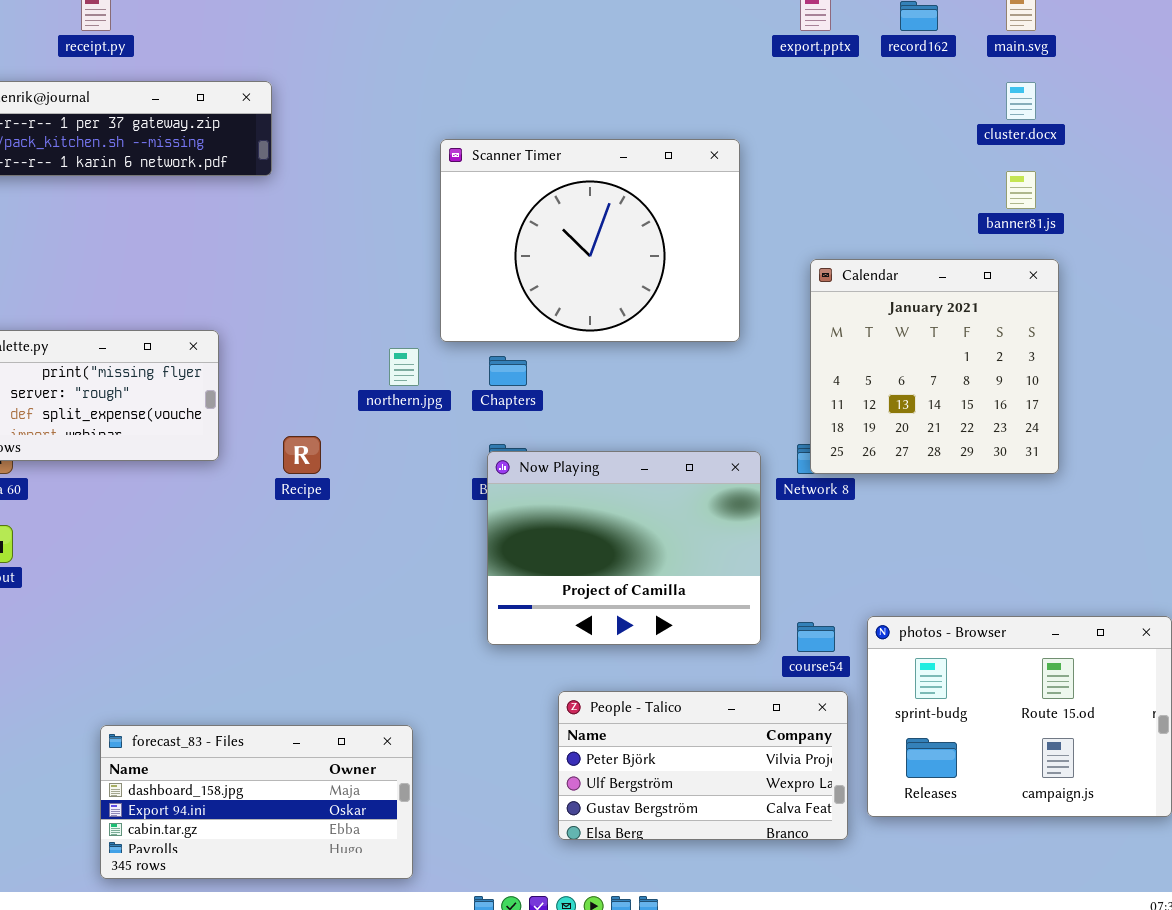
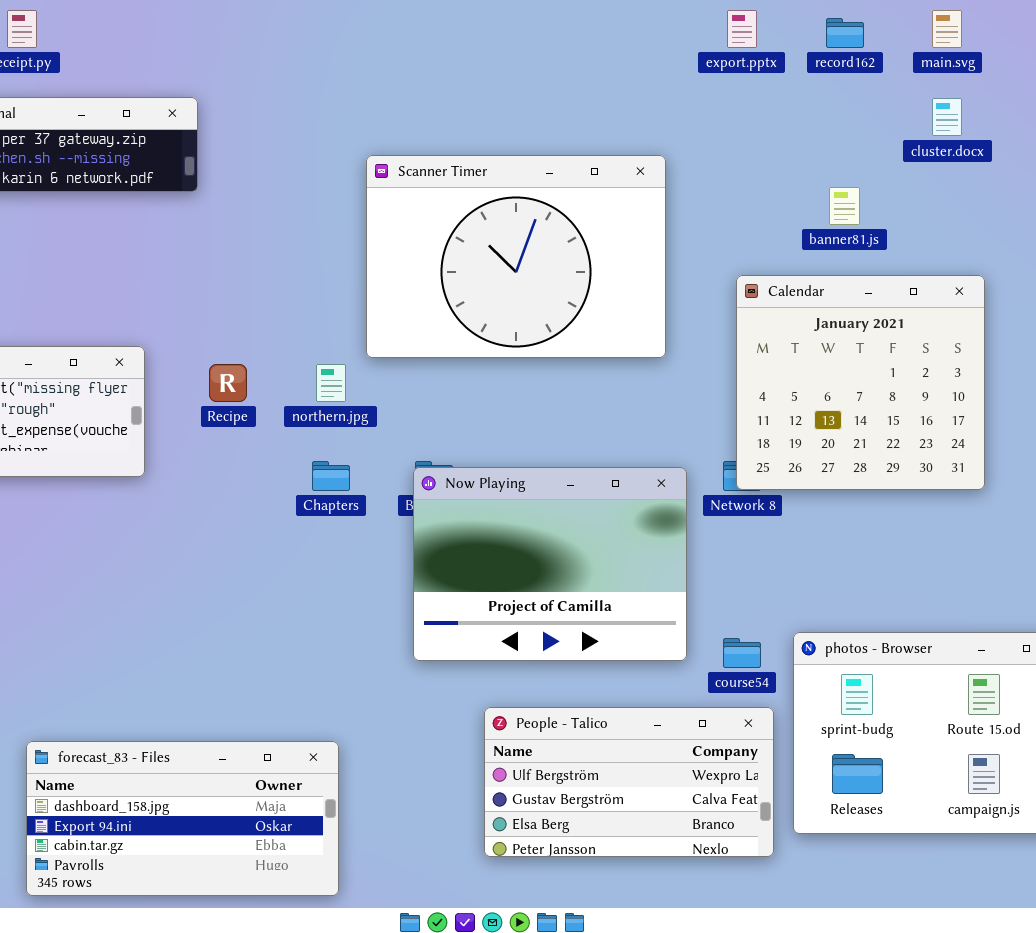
banner81.js: [1006,171,1036,209] -> [829,187,860,225], moved
Chapters: [489,356,527,386] -> [312,461,350,491], moved
Recipe: [283,436,321,474] -> [209,364,247,402], moved
People - Talico: [558,691,848,840] -> [484,707,774,857], scrolled down 1 row

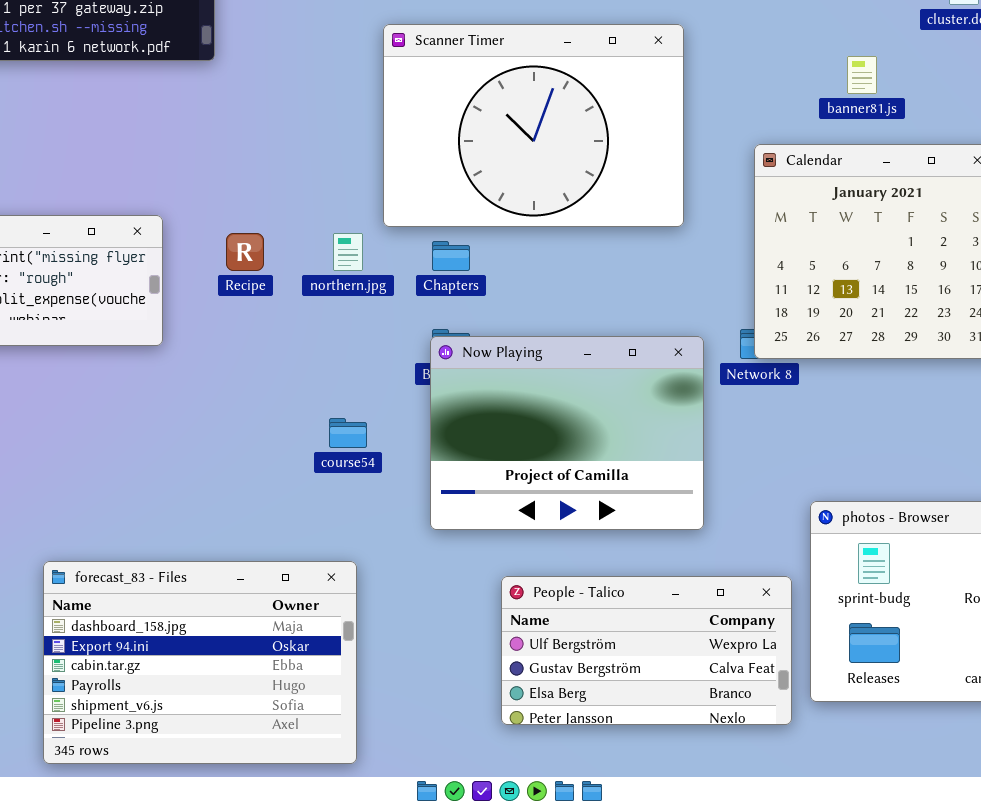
Chapters: [312,461,350,491] -> [432,241,470,271], moved
course54: [723,638,761,668] -> [329,418,367,448], moved
forecast_83 - Files: [26,741,339,896] -> [43,561,357,764], resized

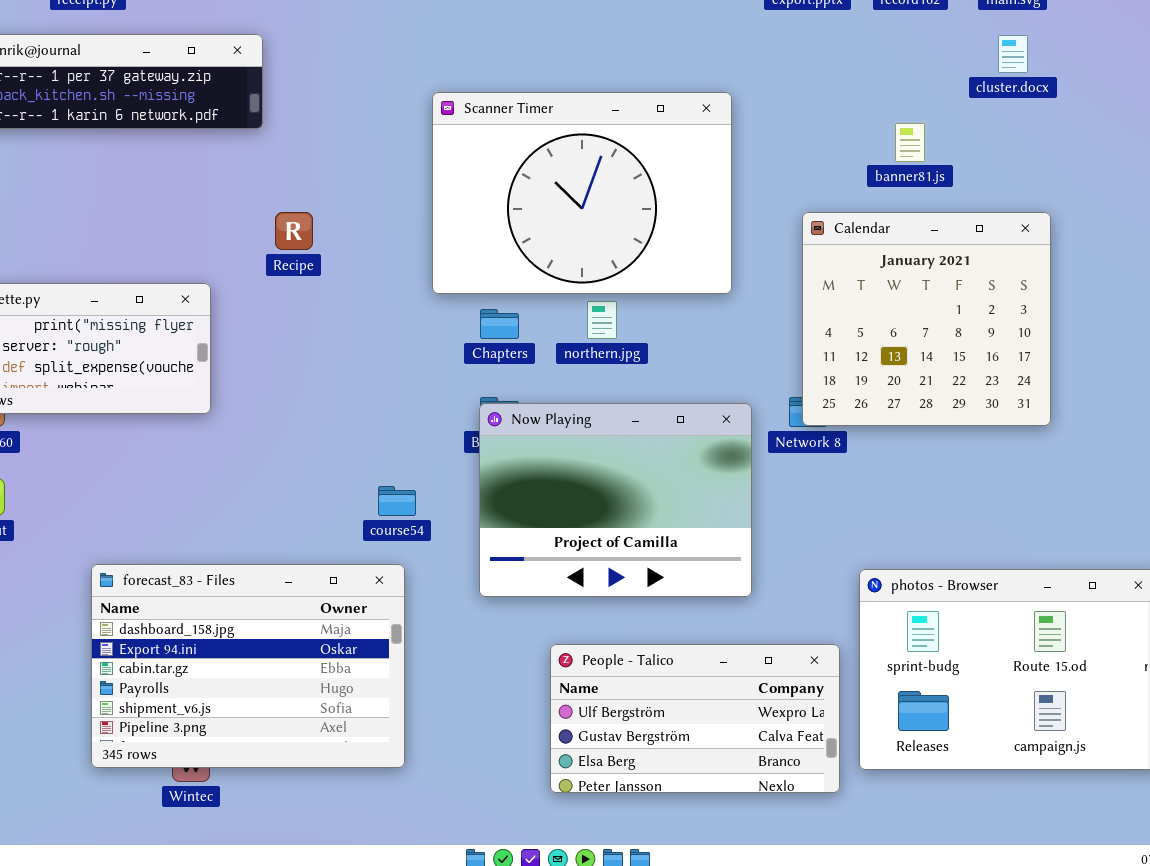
Recipe: [226,233,264,271] -> [275,212,313,250], moved
northern.jpg: [333,233,363,271] -> [587,301,617,339], moved
forecast_83 - Files: [43,561,357,764] -> [91,564,405,768], moved

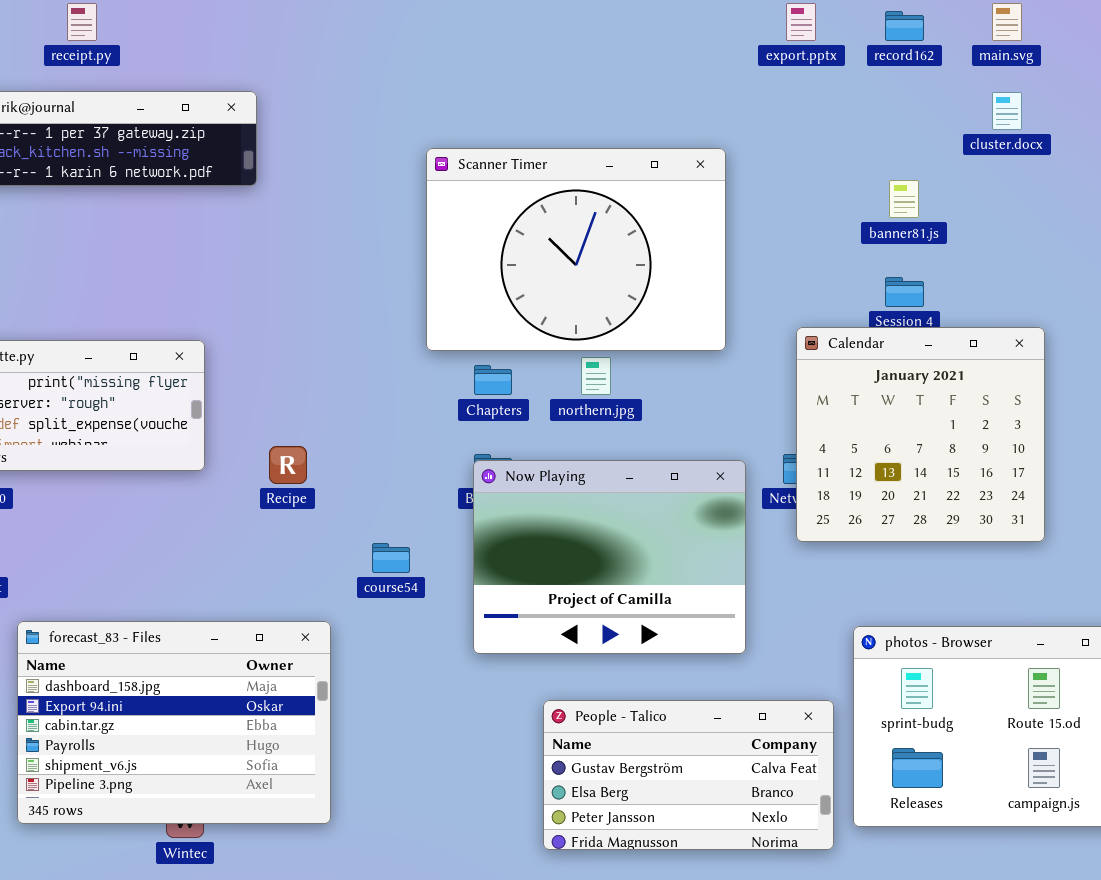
Recipe: [275,212,313,250] -> [269,446,307,484], moved
Calendar: [802,212,1051,426] -> [796,327,1045,542], moved
forecast_83 - Files: [91,564,405,768] -> [17,621,331,824], moved
People - Talico: [550,644,840,793] -> [543,700,834,850], scrolled down 1 row

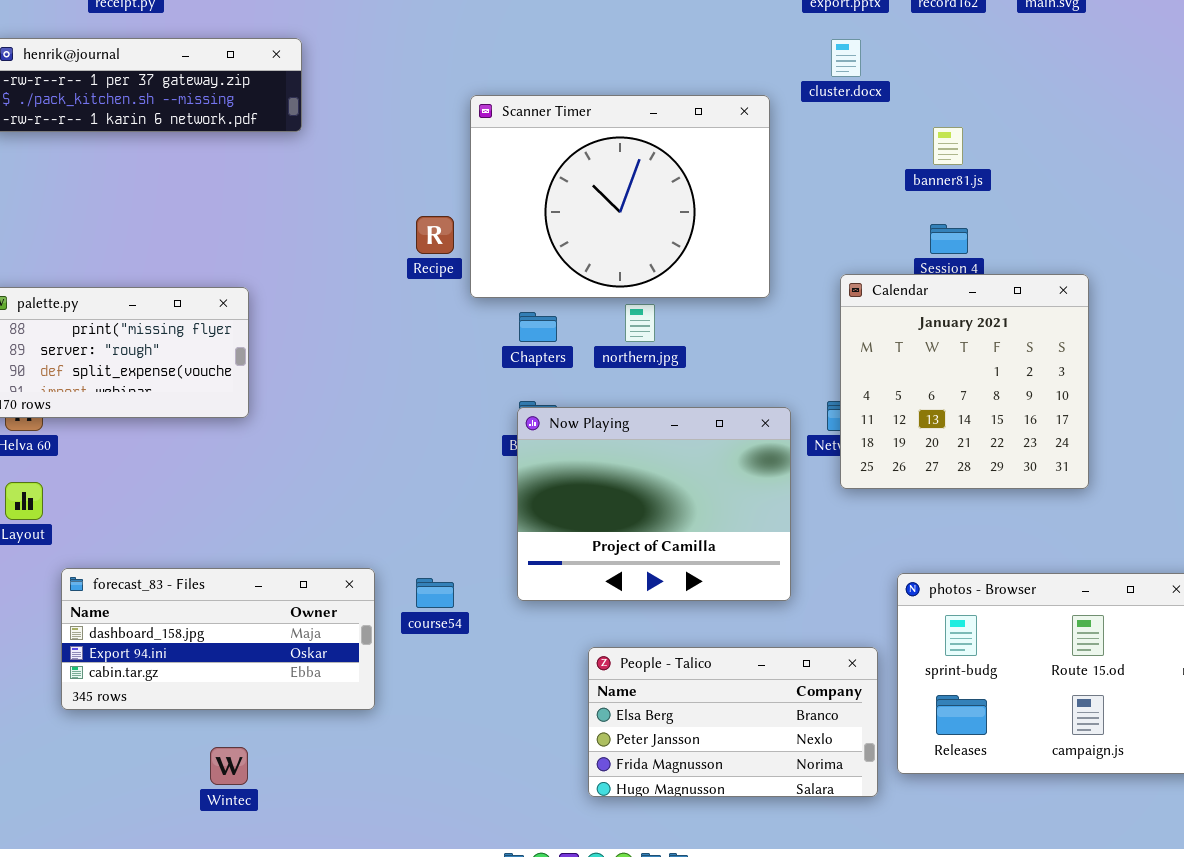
cluster.docx: [992,92,1022,130] -> [831,39,861,77], moved
Recipe: [269,446,307,484] -> [416,216,454,254], moved
course54: [372,543,410,573] -> [416,578,454,608], moved
forecast_83 - Files: [17,621,331,824] -> [61,568,375,710], resized
People - Talico: [543,700,834,850] -> [588,647,878,797], scrolled down 1 row

